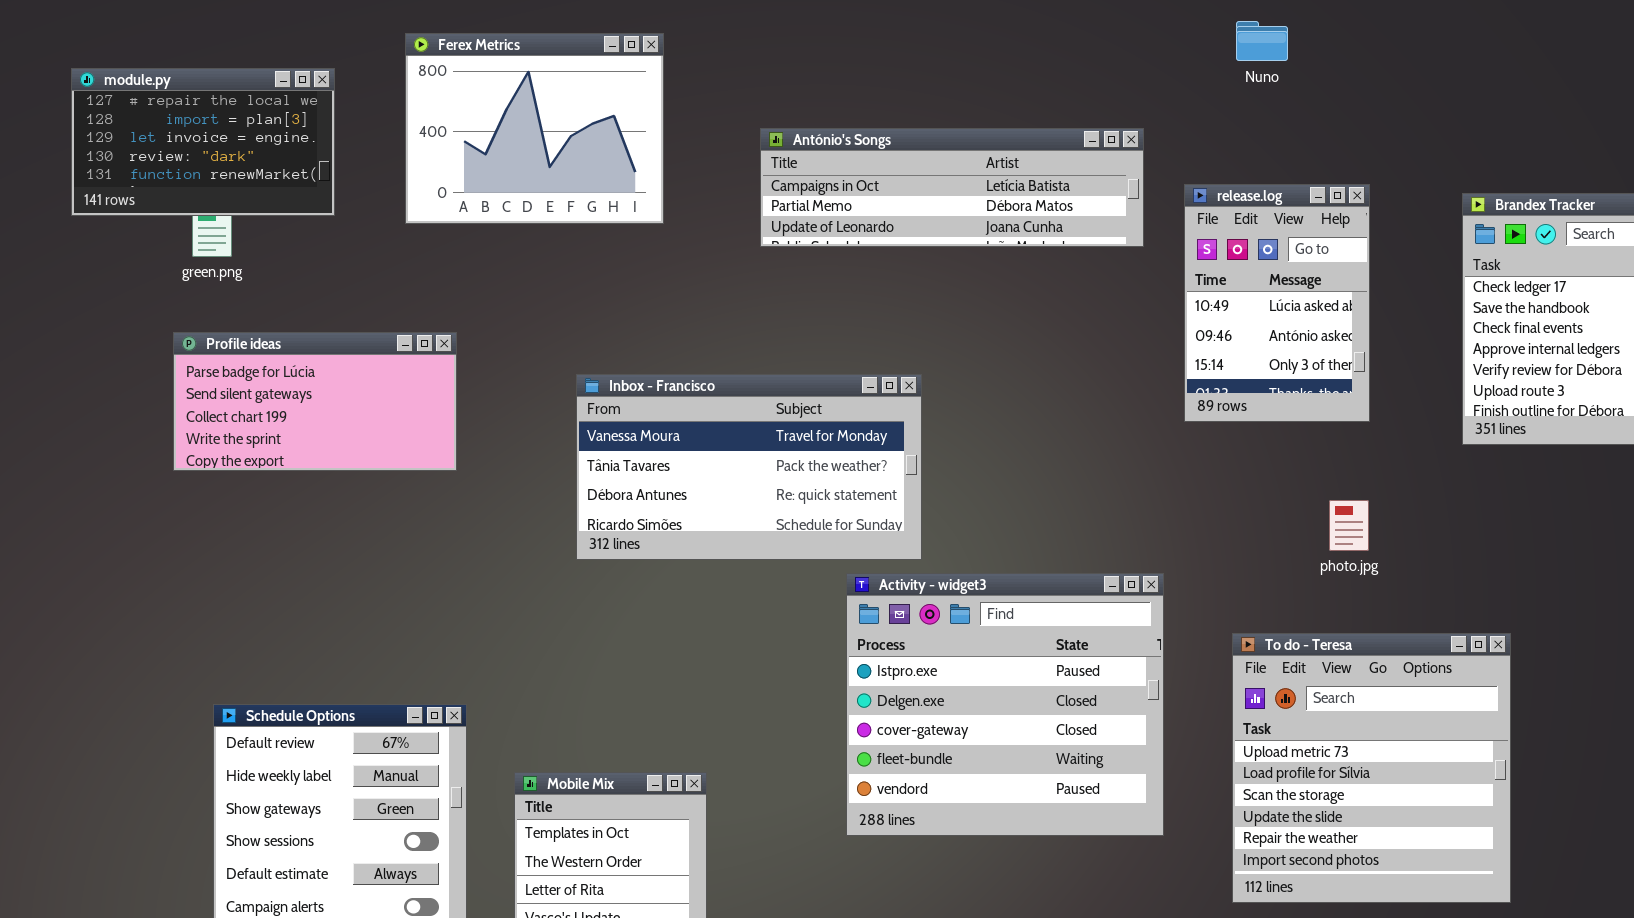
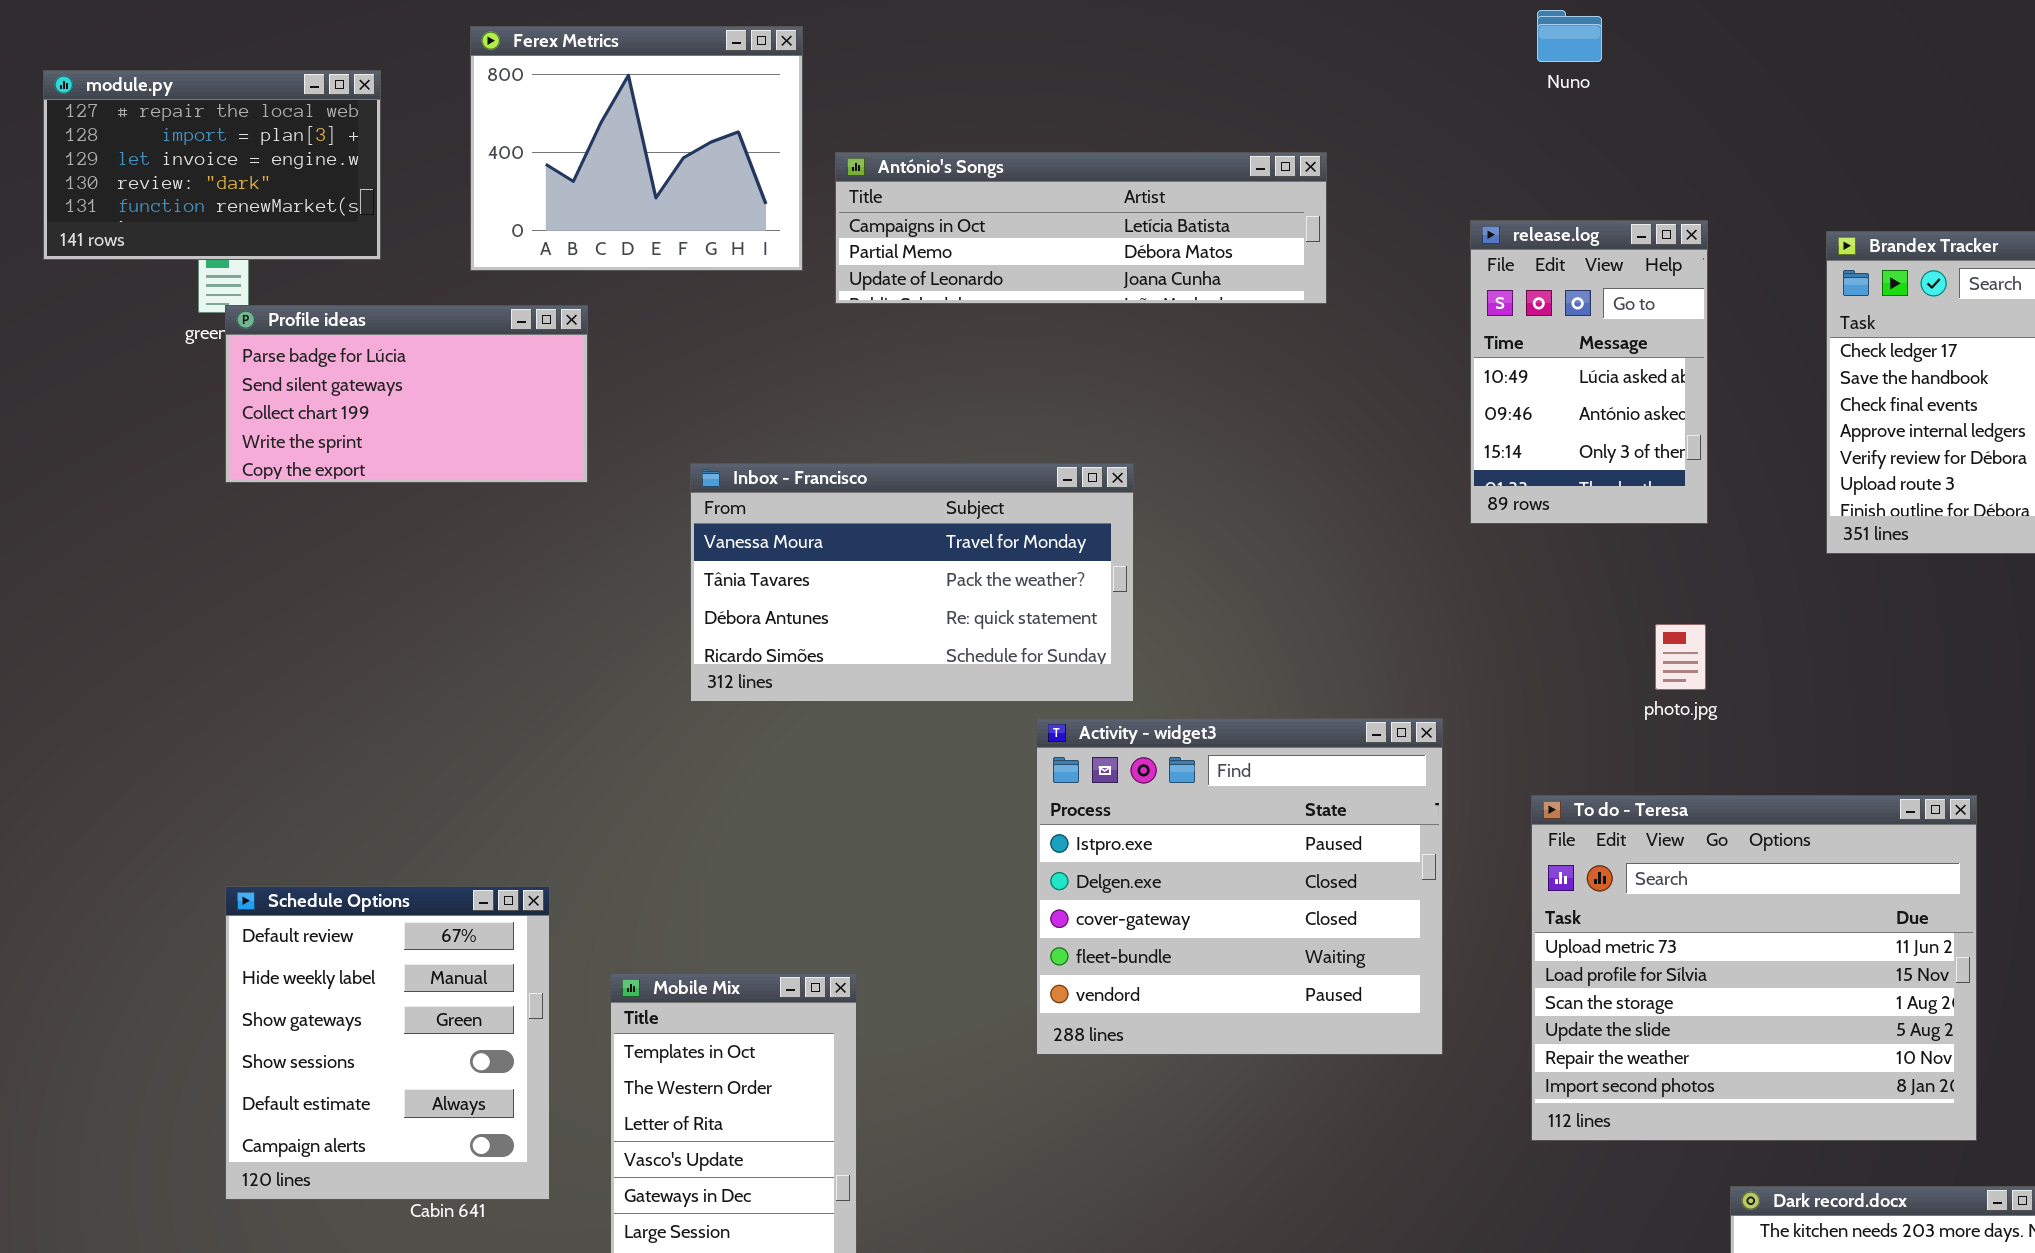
António's Songs: [760,128,1144,247] -> [835,152,1327,304], moved
Profile ideas: [173,332,457,471] -> [225,305,588,483], moved
To do - Teresa: [1232,633,1511,903] -> [1531,795,1977,1141], resized

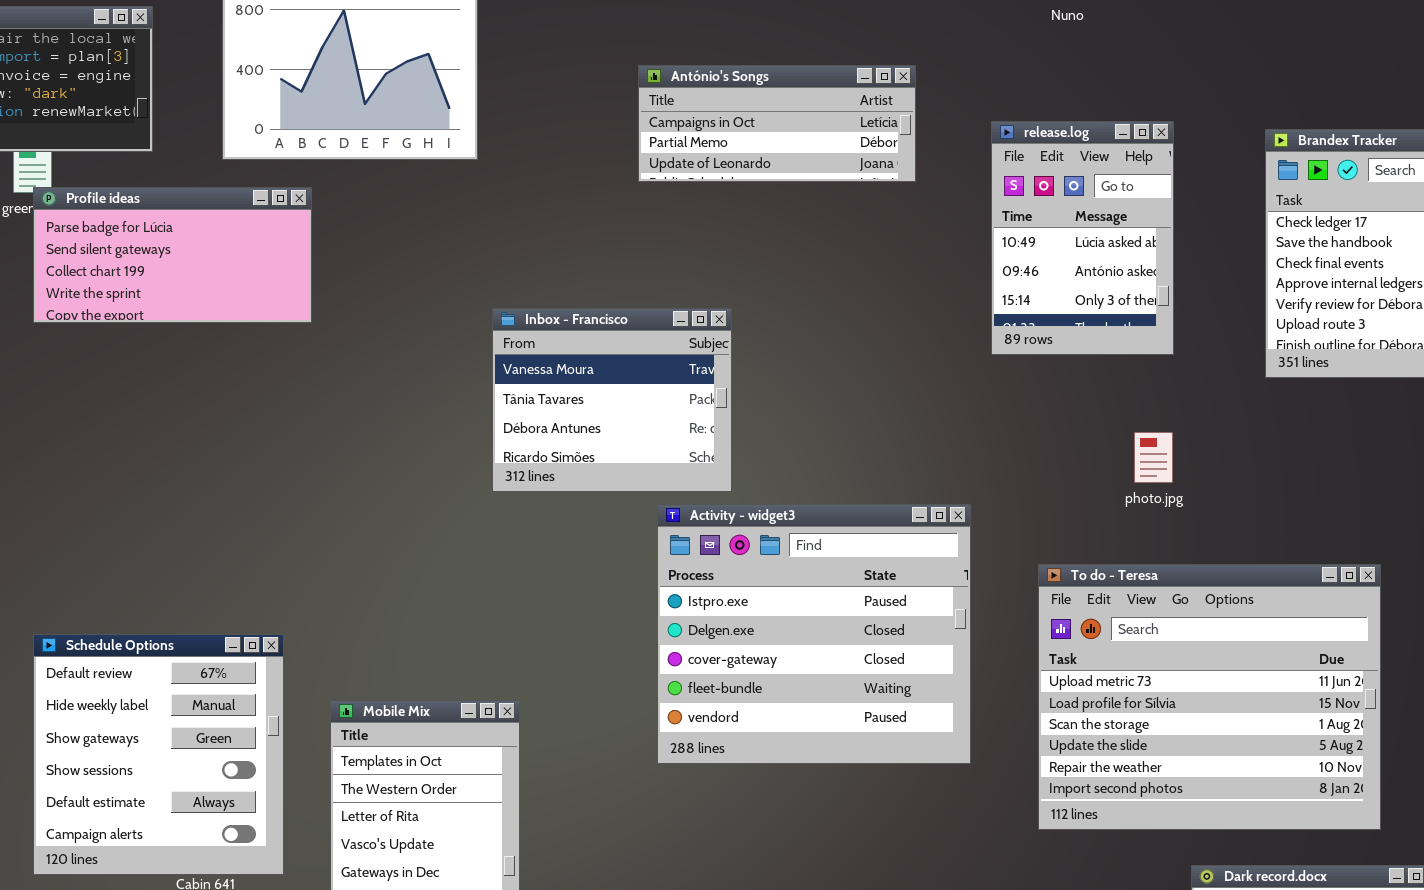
António's Songs: [835,152,1327,304] -> [638,65,916,182], moved, resized
Inbox - Francisco: [690,463,1134,702] -> [492,308,732,492], resized

